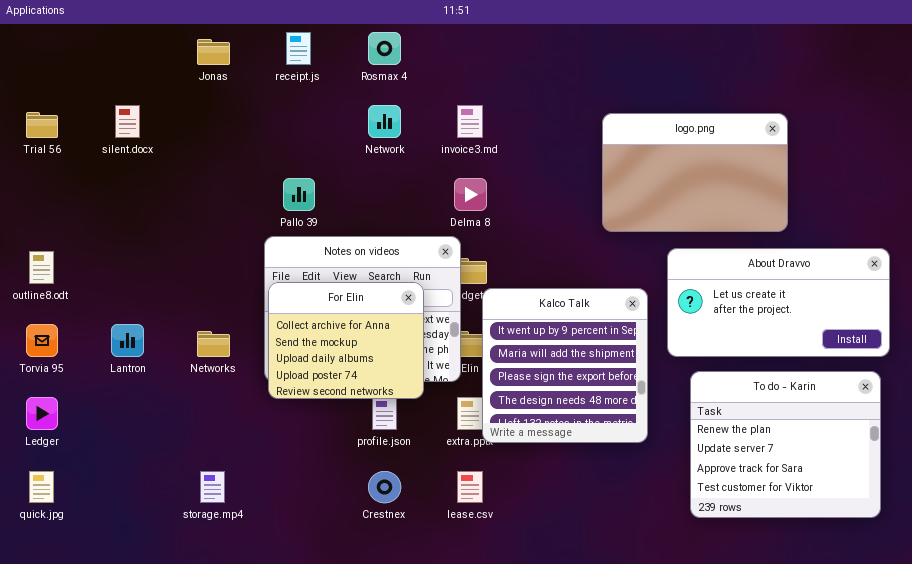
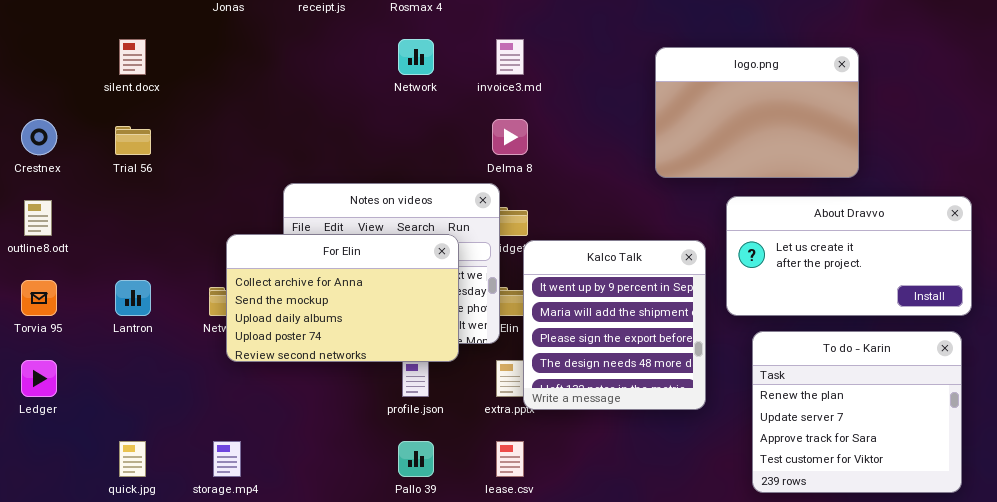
Trial 56: [26,112,58,138] -> [115,126,151,155], moved
Pallo 39: [283,178,315,211] -> [398,441,434,477], moved
For Elin: [268,282,424,399] -> [226,234,459,362], resized
quick.jpg: [29,471,54,503] -> [119,441,146,477], moved
Crestnex: [368,471,401,503] -> [21,119,57,155], moved

